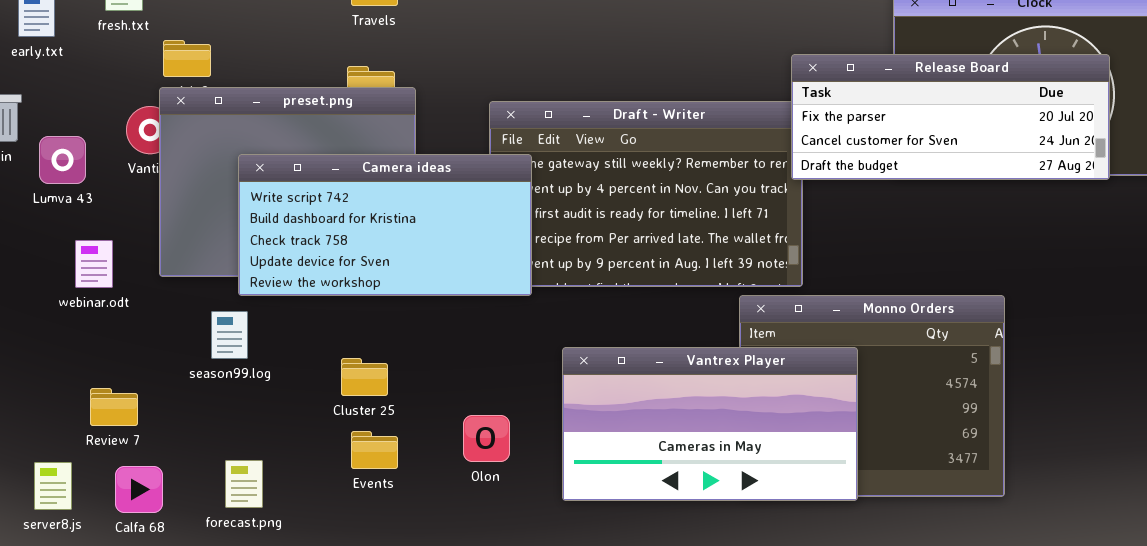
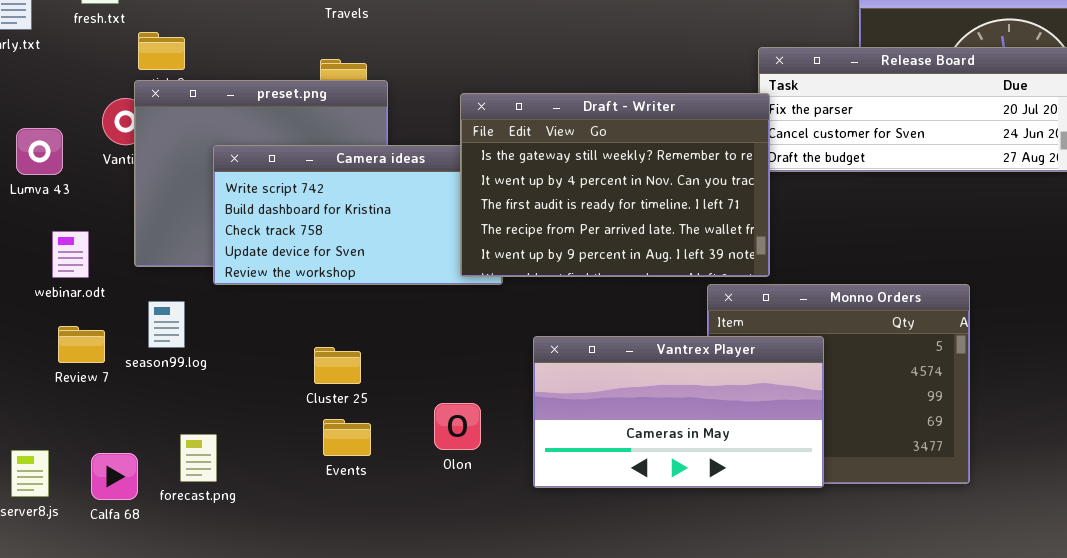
Draft - Writer: [489,101,803,287] -> [460,93,770,277], raised
season99.log: [211,311,248,359] -> [148,301,185,348], moved
Review 7: [90,388,138,426] -> [58,326,105,363], moved
forecast.png: [225,460,263,508] -> [180,434,217,482], moved

